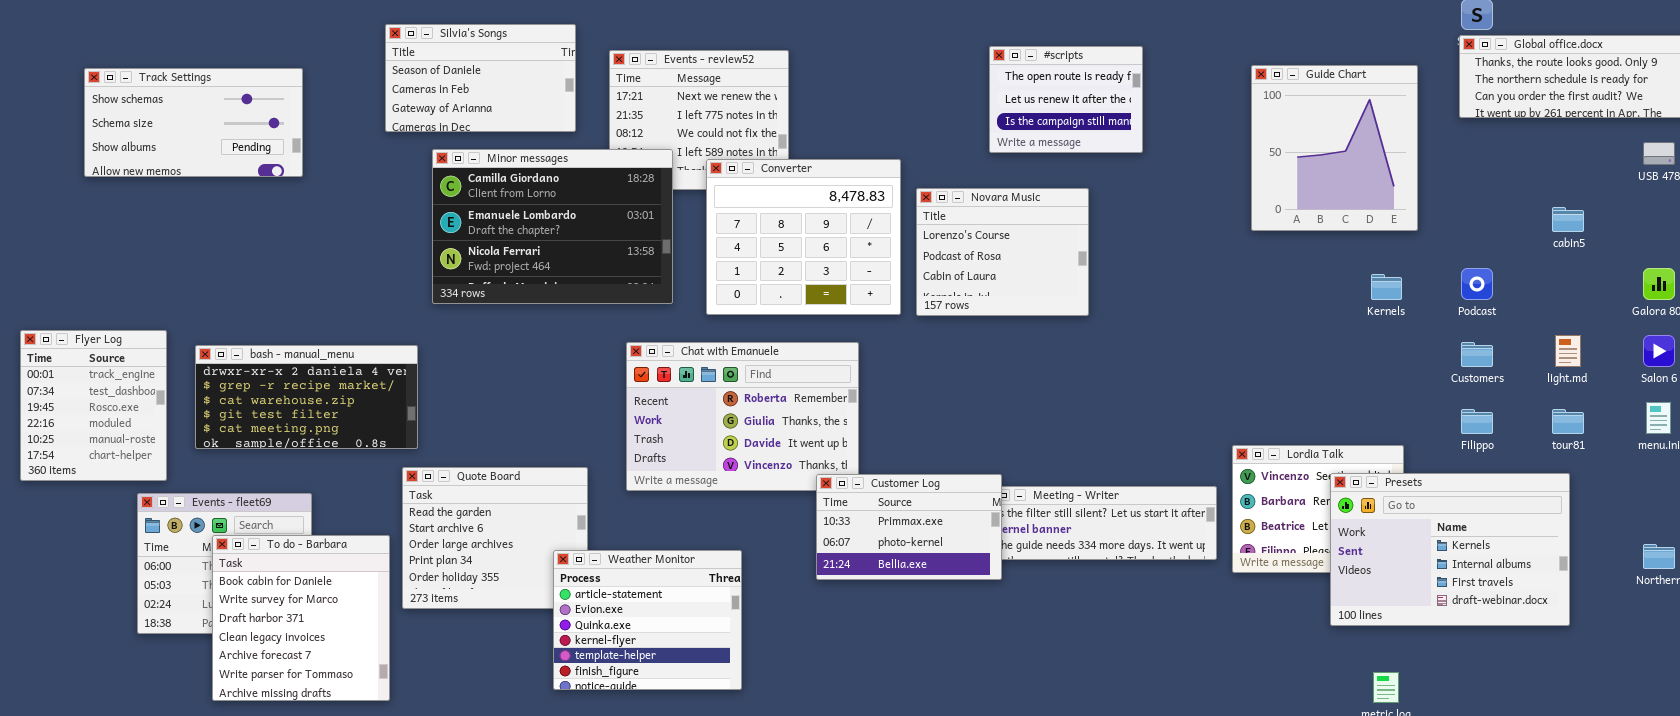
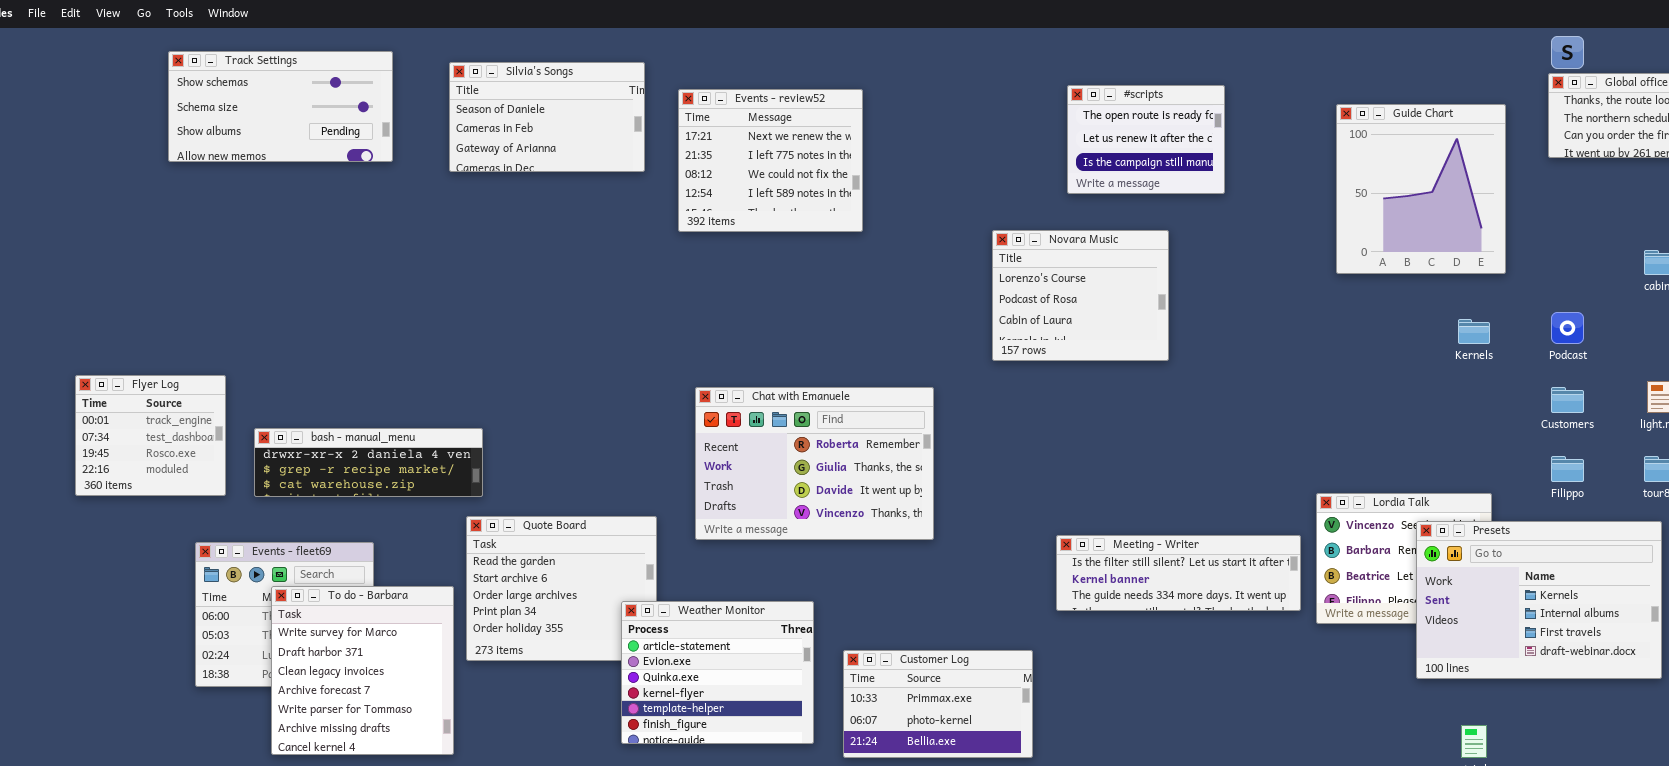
Track Settings: [84,68,303,177] -> [168,51,393,162], moved
Minor messages: [432,149,673,304] -> none, closed
Converter: [706,159,901,315] -> none, closed
Flyer Log: [20,330,167,481] -> [75,375,226,496], resized
bash - manual_menu: [195,345,418,449] -> [254,428,483,497], resized
Customer Log: [816,474,1002,580] -> [843,650,1033,758], moved
To do - Barbara: [212,535,390,701] -> [271,586,454,755], scrolled down 1 row

